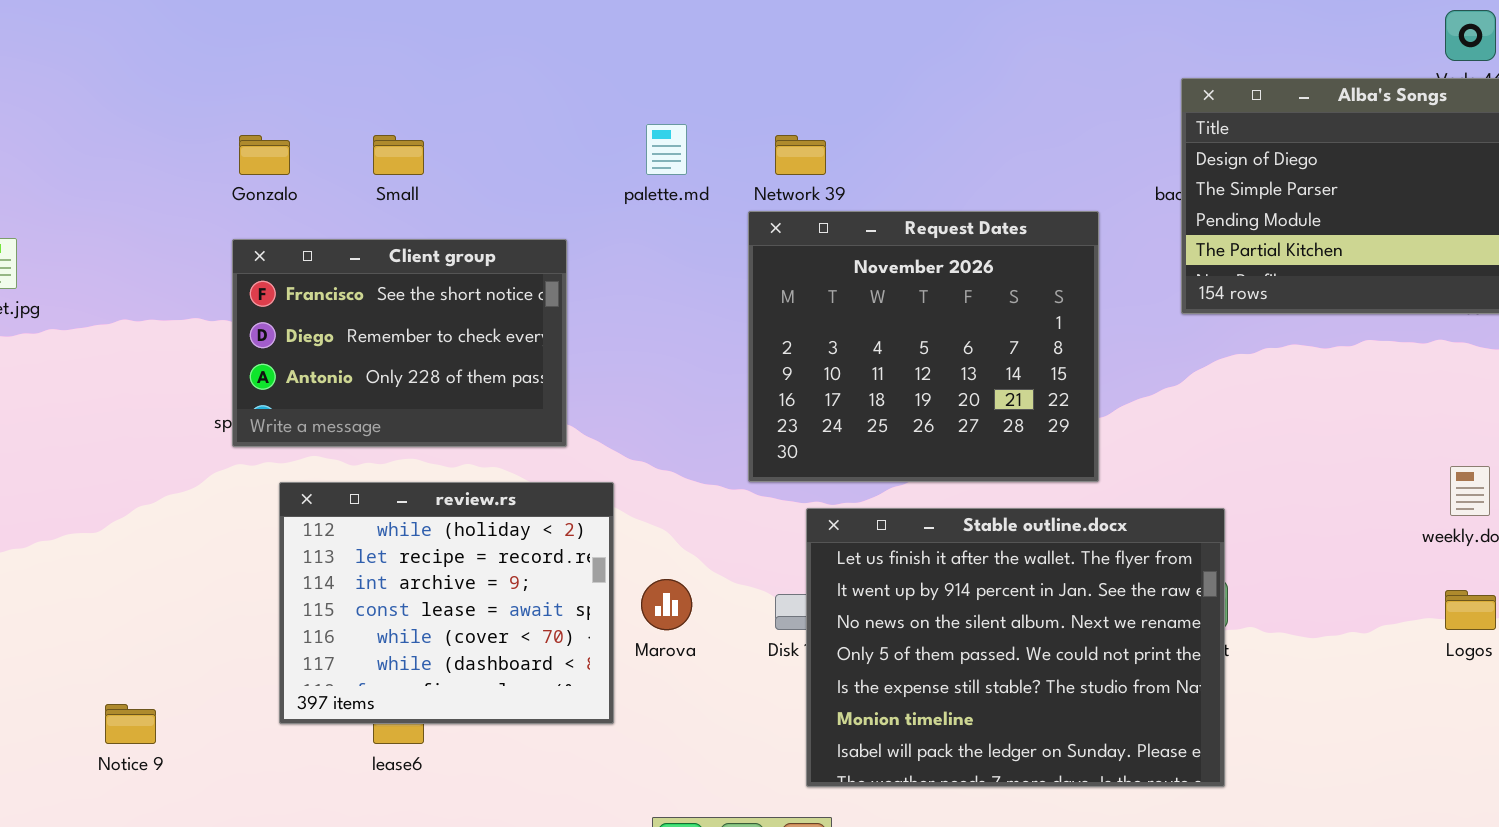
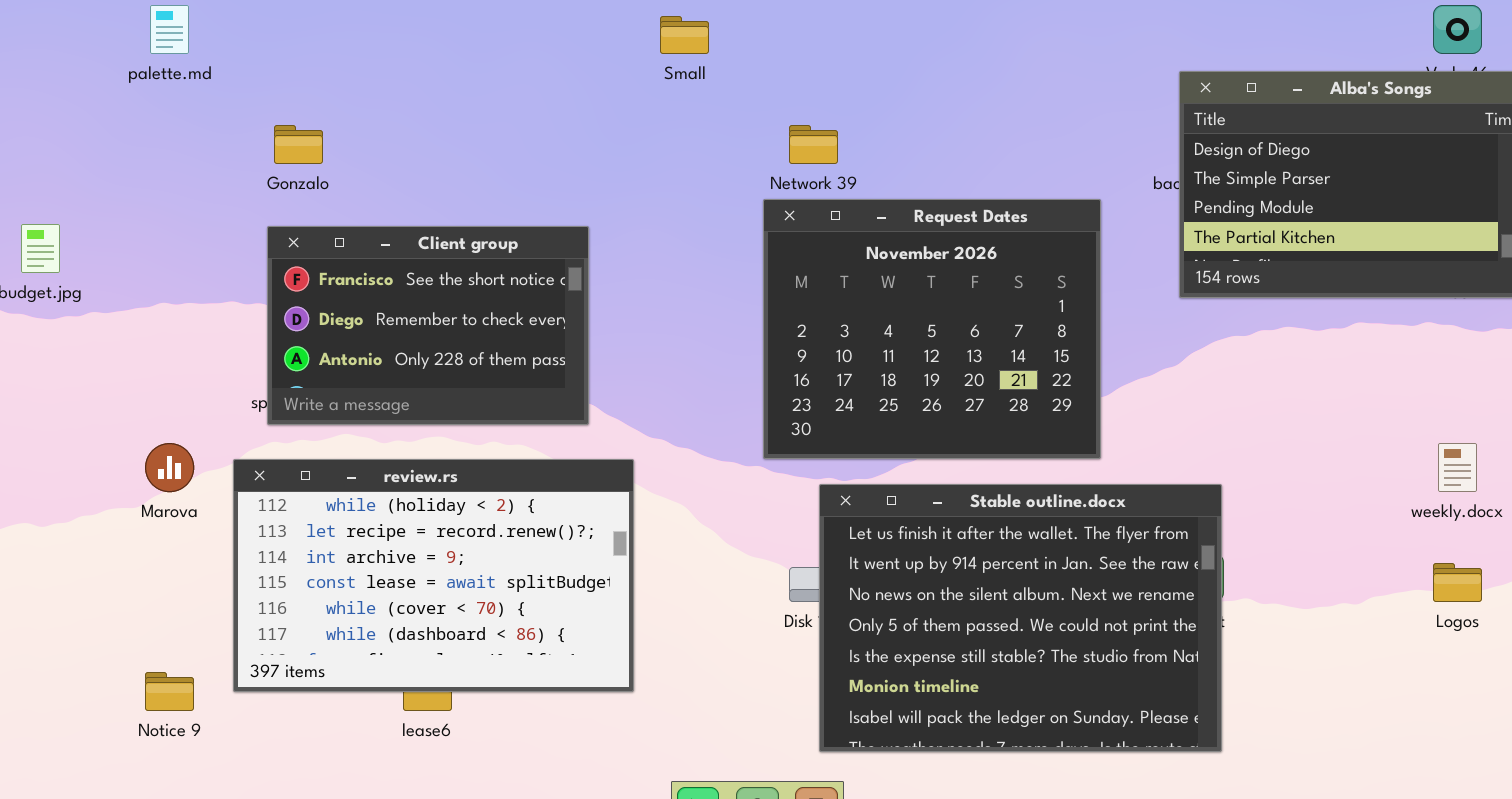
palette.md: [646,124,687,175] -> [150,5,189,54], moved
Small: [373,135,424,175] -> [660,16,709,54], moved
review.rs: [279,482,614,724] -> [233,459,634,692], resized
Marova: [641,579,692,630] -> [145,443,194,492], moved

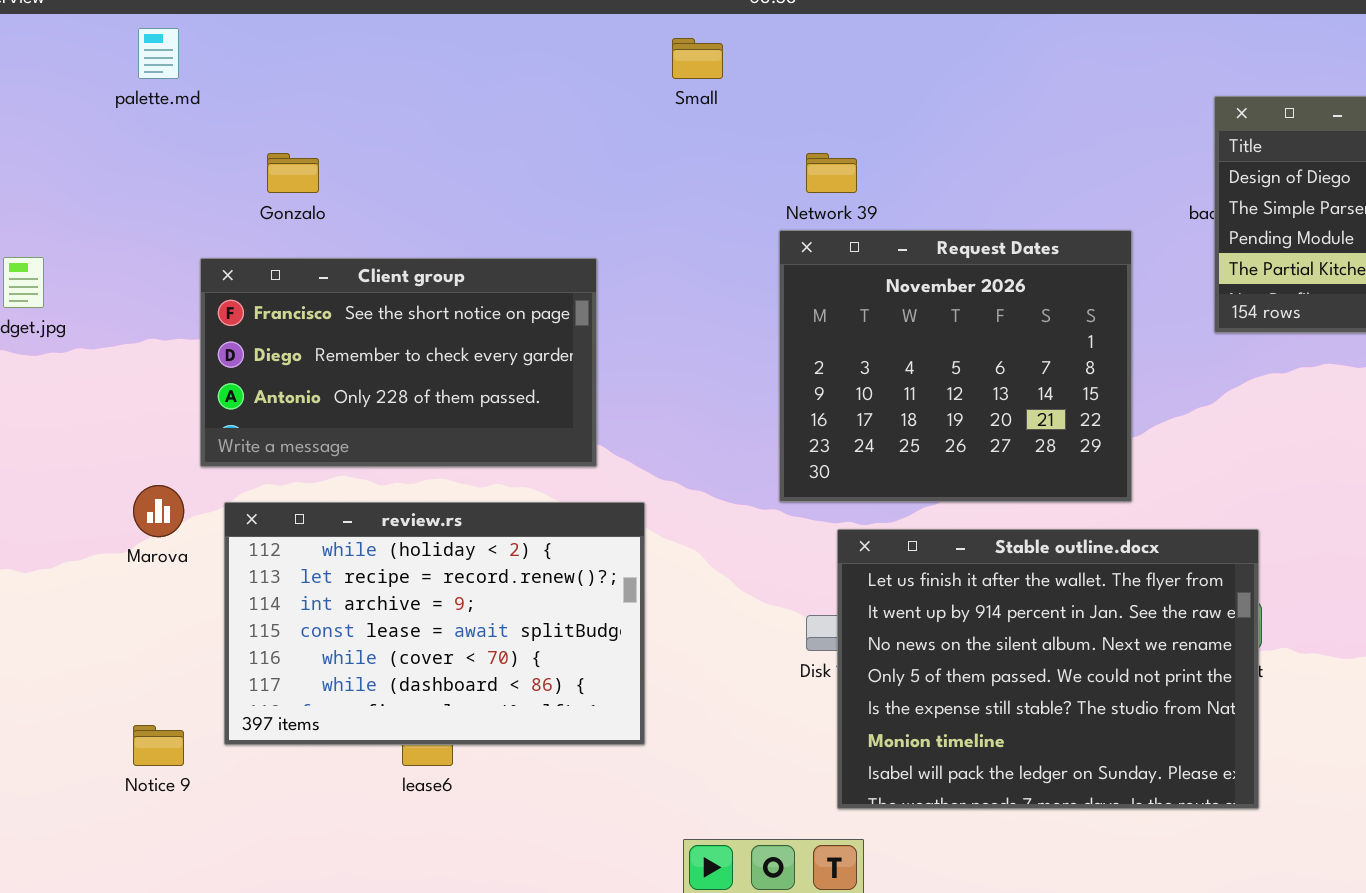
Client group: [267,226,589,425] -> [200,258,597,467], resized

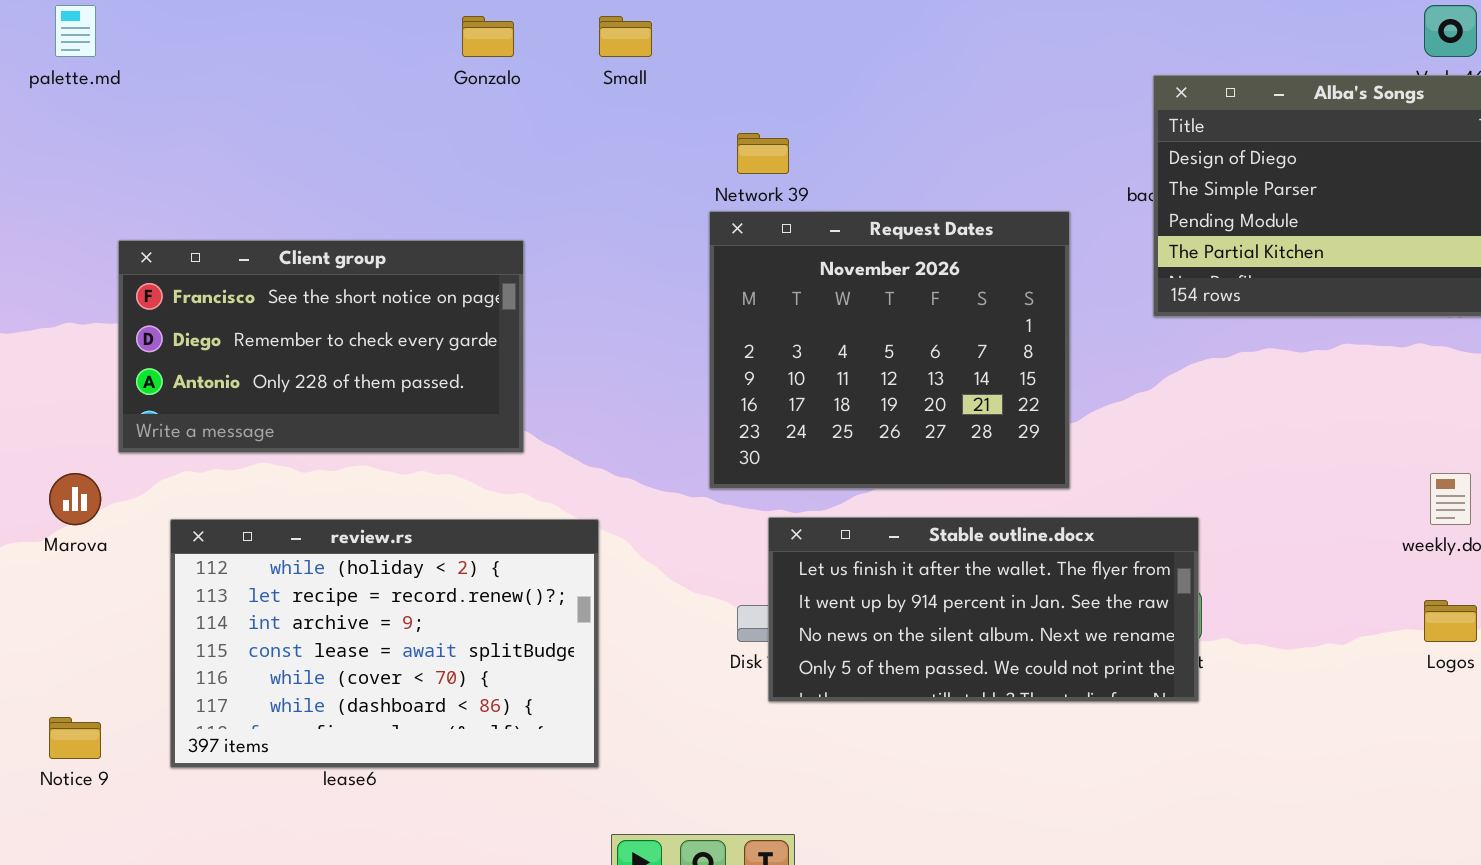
Gonzalo: [267,153,319,193] -> [462,16,514,57], moved
review.rs: [224,502,645,745] -> [170,519,599,768], moved
Stable outline.docx: [837,529,1259,809] -> [768,517,1199,702], resized

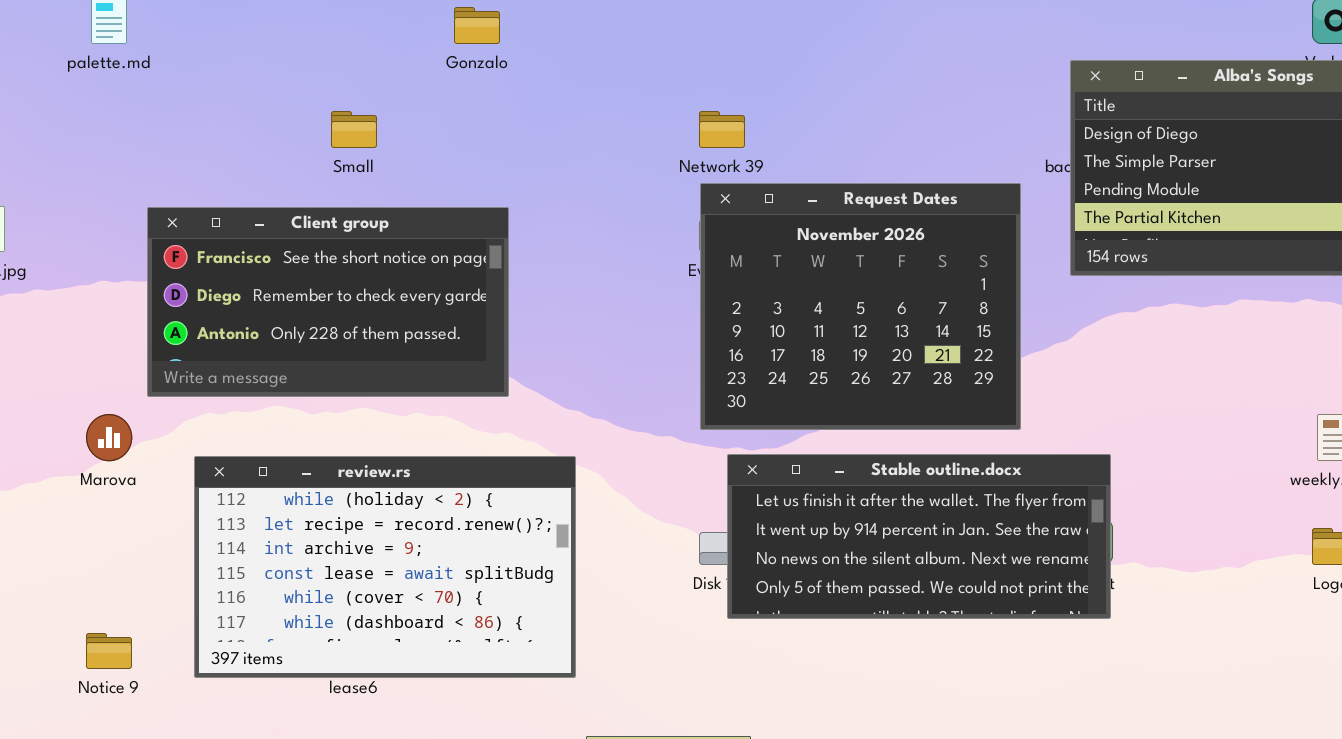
Small: [599,16,652,57] -> [331,111,377,148], moved
Request Dates: [709,211,1070,489] -> [700,183,1021,430], moved

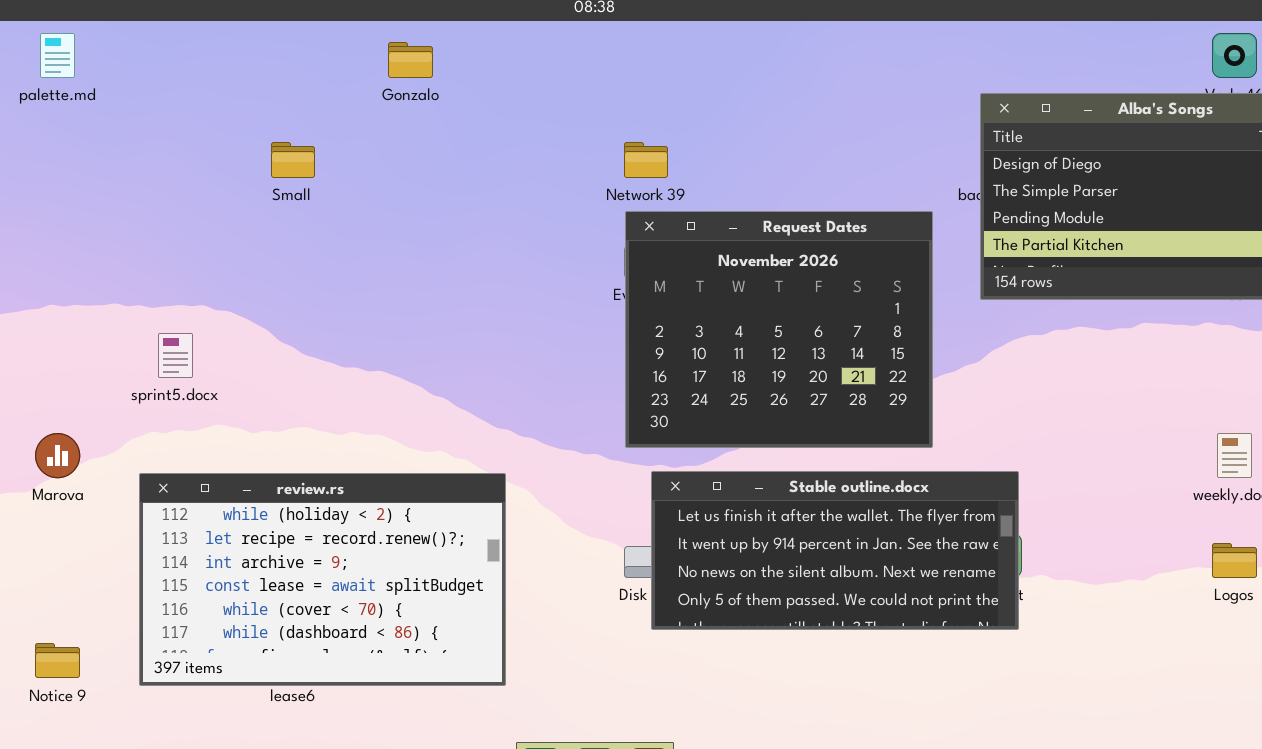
Client group: [147,207,509,397] -> none, closed

